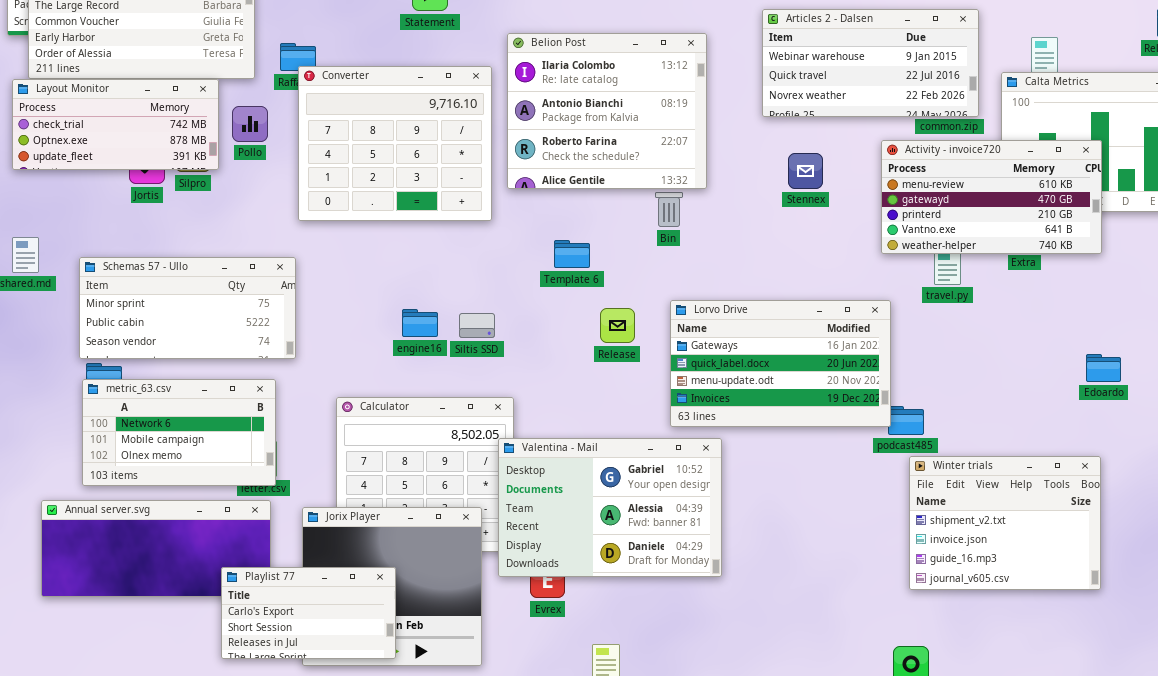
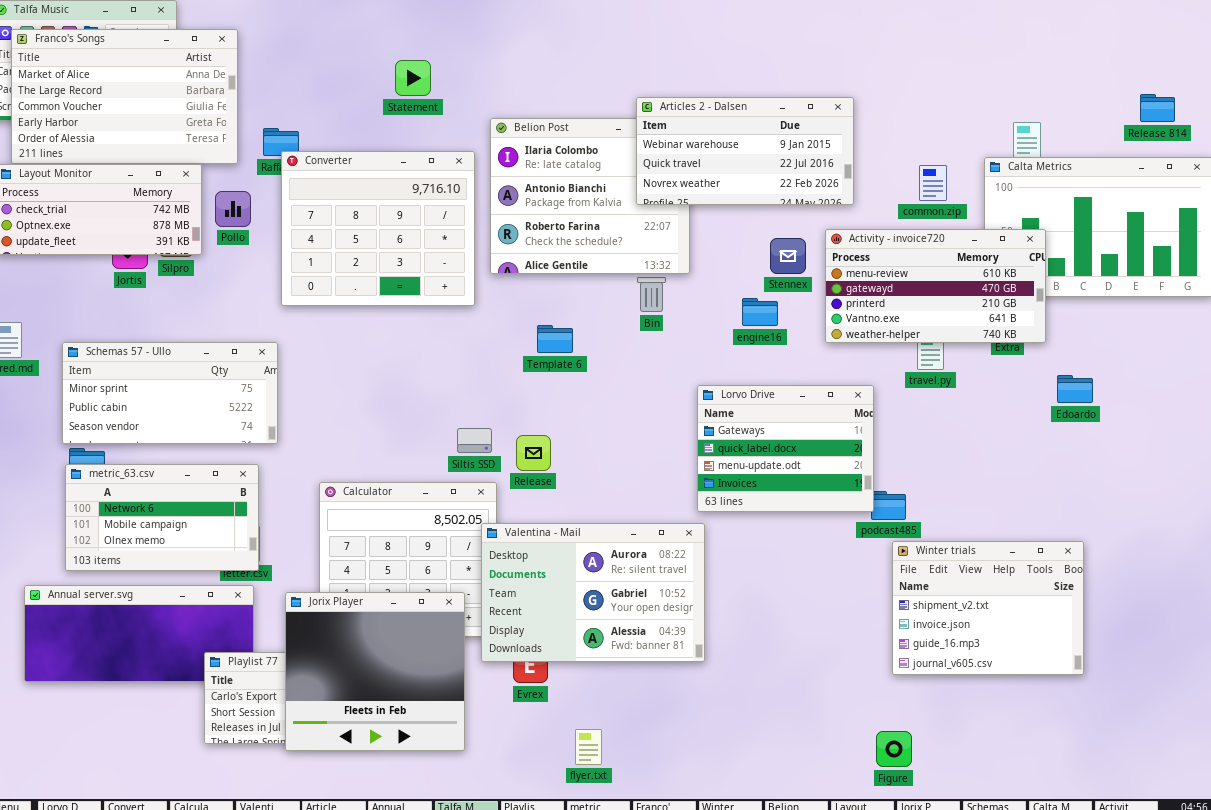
Articles 2 - Dalsen: [762,9,979,117] -> [636,97,854,205], moved
Activity - invoice720: [881,140,1102,254] -> [825,229,1046,343], moved
Lorvo Drive: [670,300,891,427] -> [697,385,874,512], resized
Release: [600,308,635,343] -> [516,435,551,471], moved
engine16: [402,309,438,337] -> [742,298,778,326], moved
Siltis SSD: [459,313,495,338] -> [457,428,492,453], moved
Edoardo: [1086,354,1121,382] -> [1057,375,1093,403], moved
Valentina - Mail: [498,438,722,577] -> [481,523,705,662], scrolled up 1 row
Jorix Player: [302,507,482,666] -> [285,592,465,751], raised

